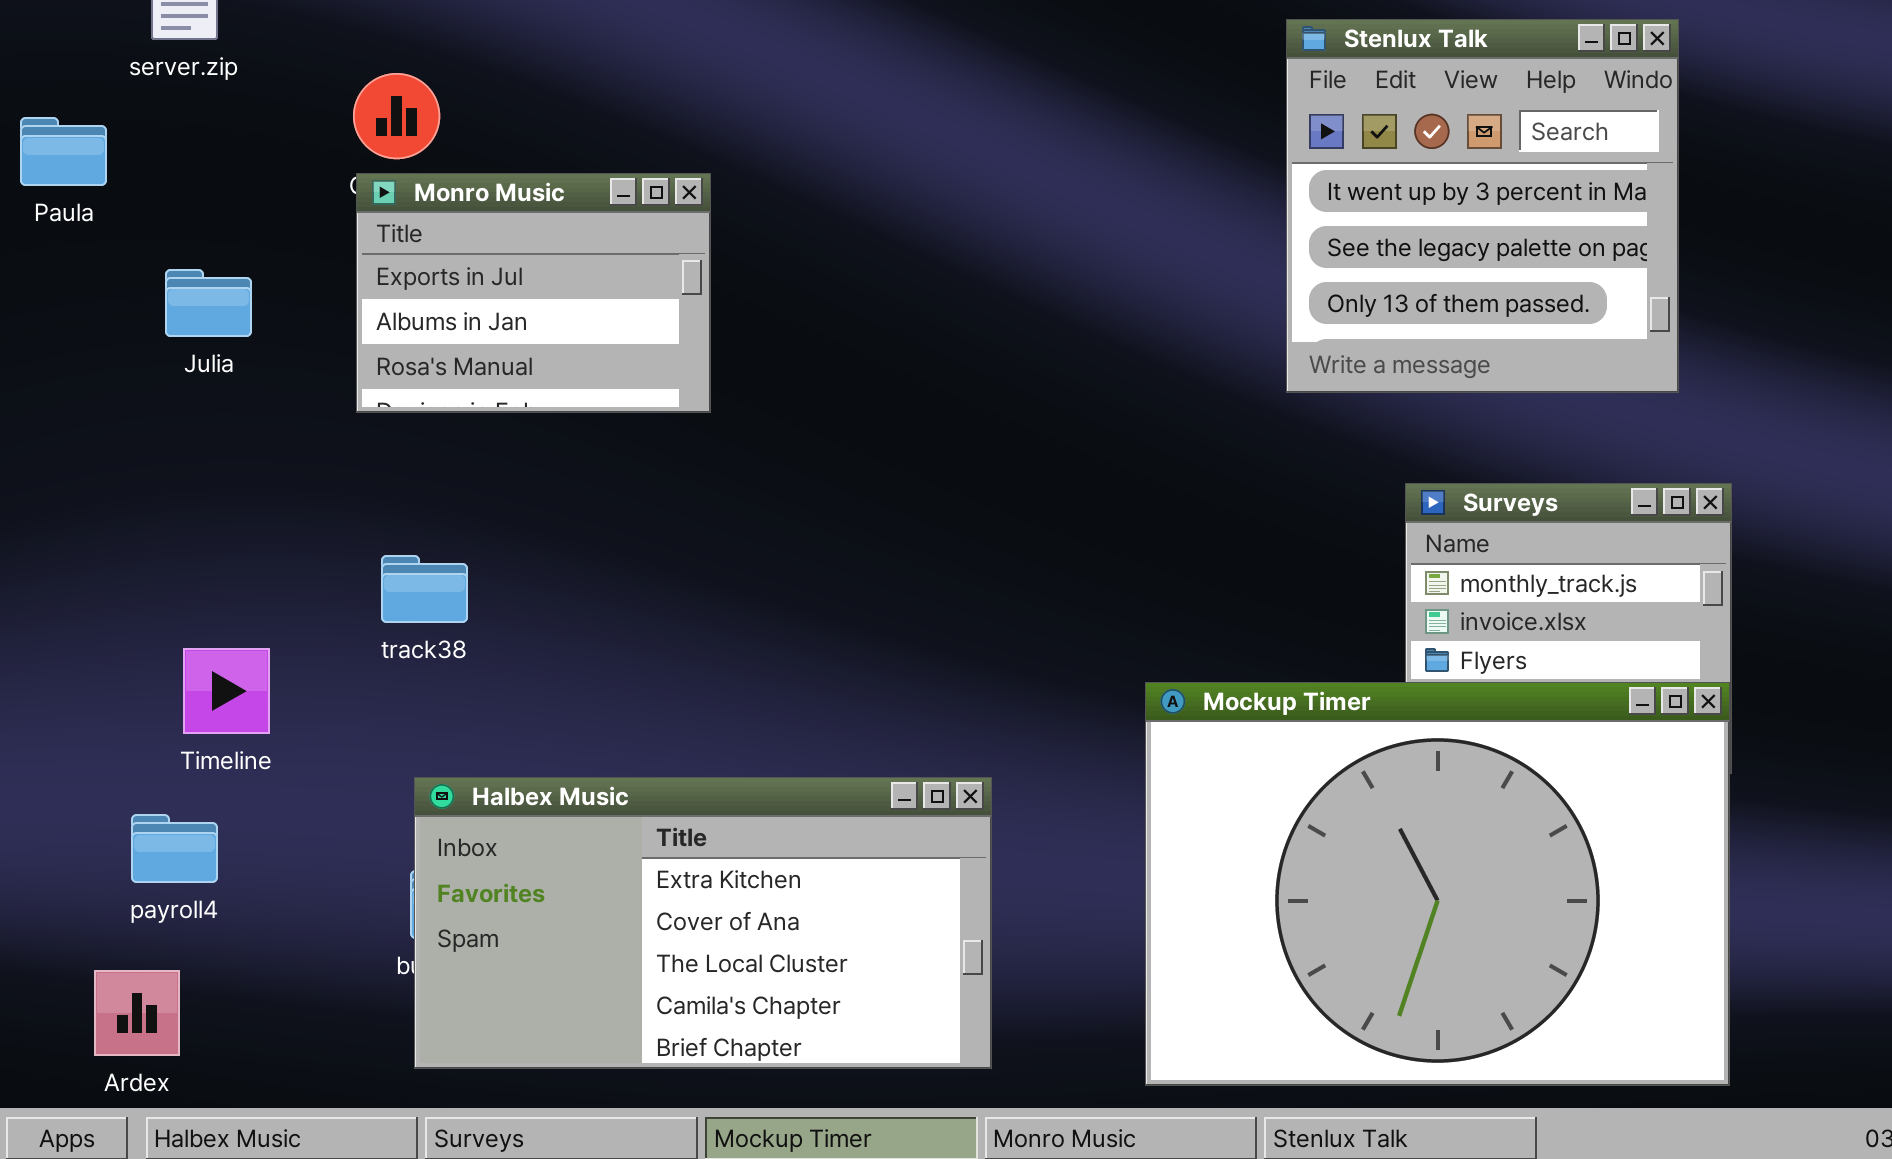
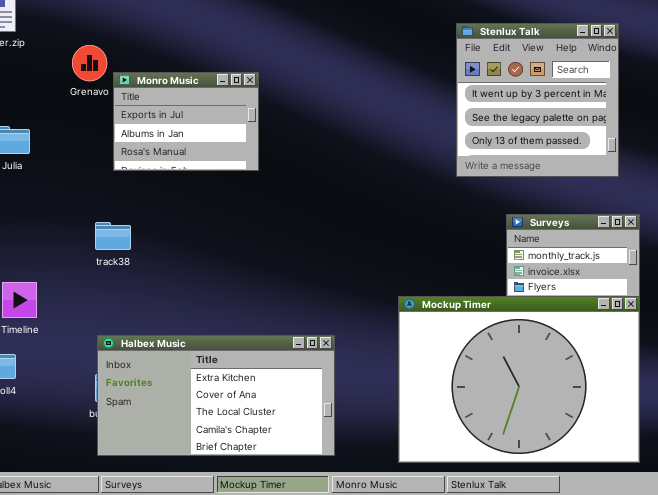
Monro Music: [356,173,711,413] -> [113,72,259,171], moved
track38: [381,555,468,623] -> [95,222,131,250], moved

